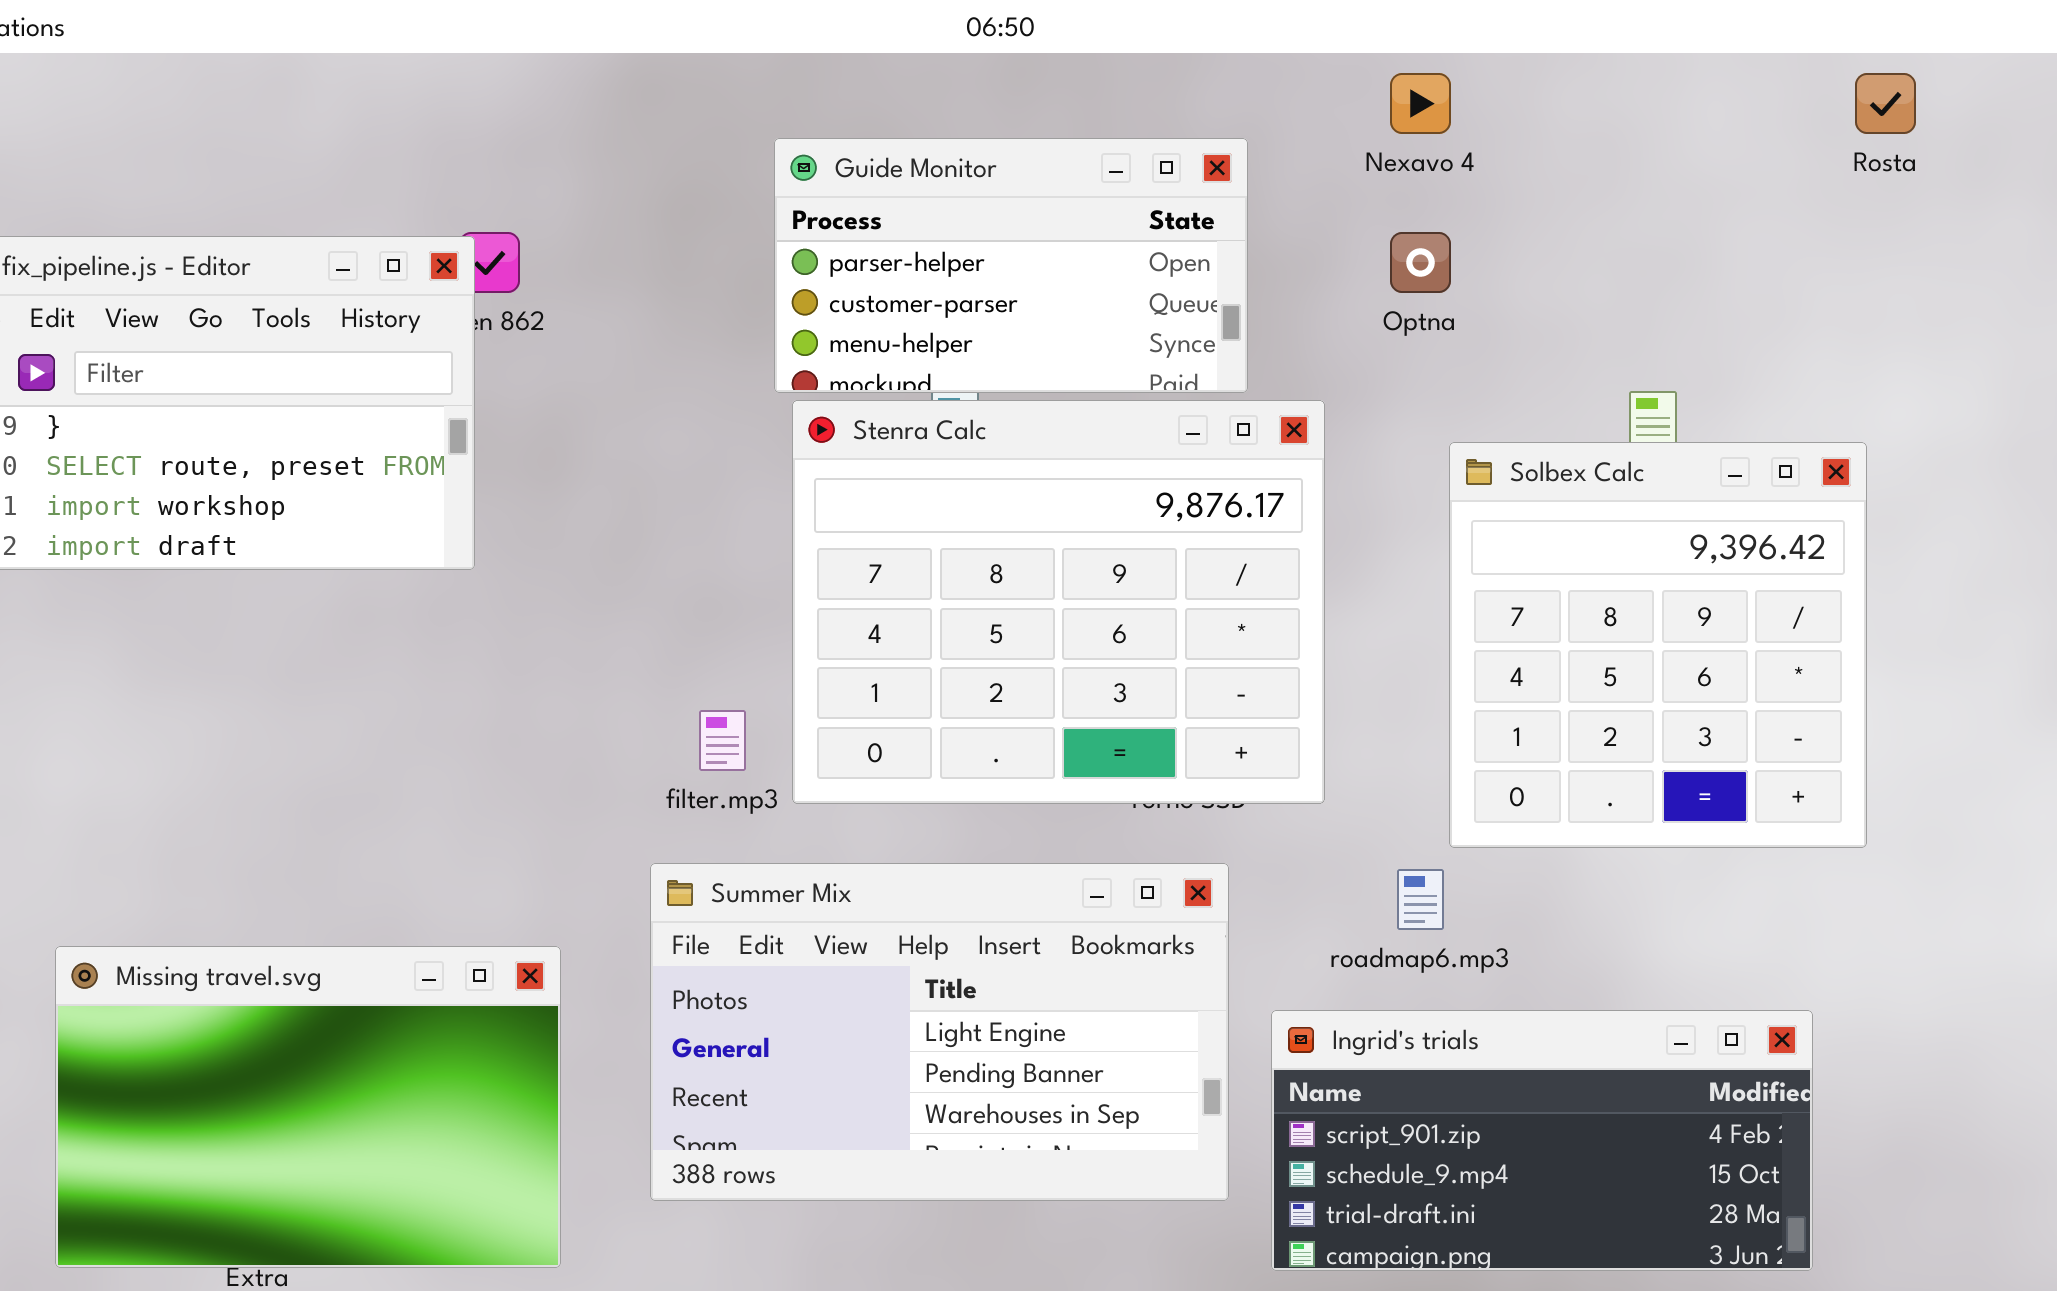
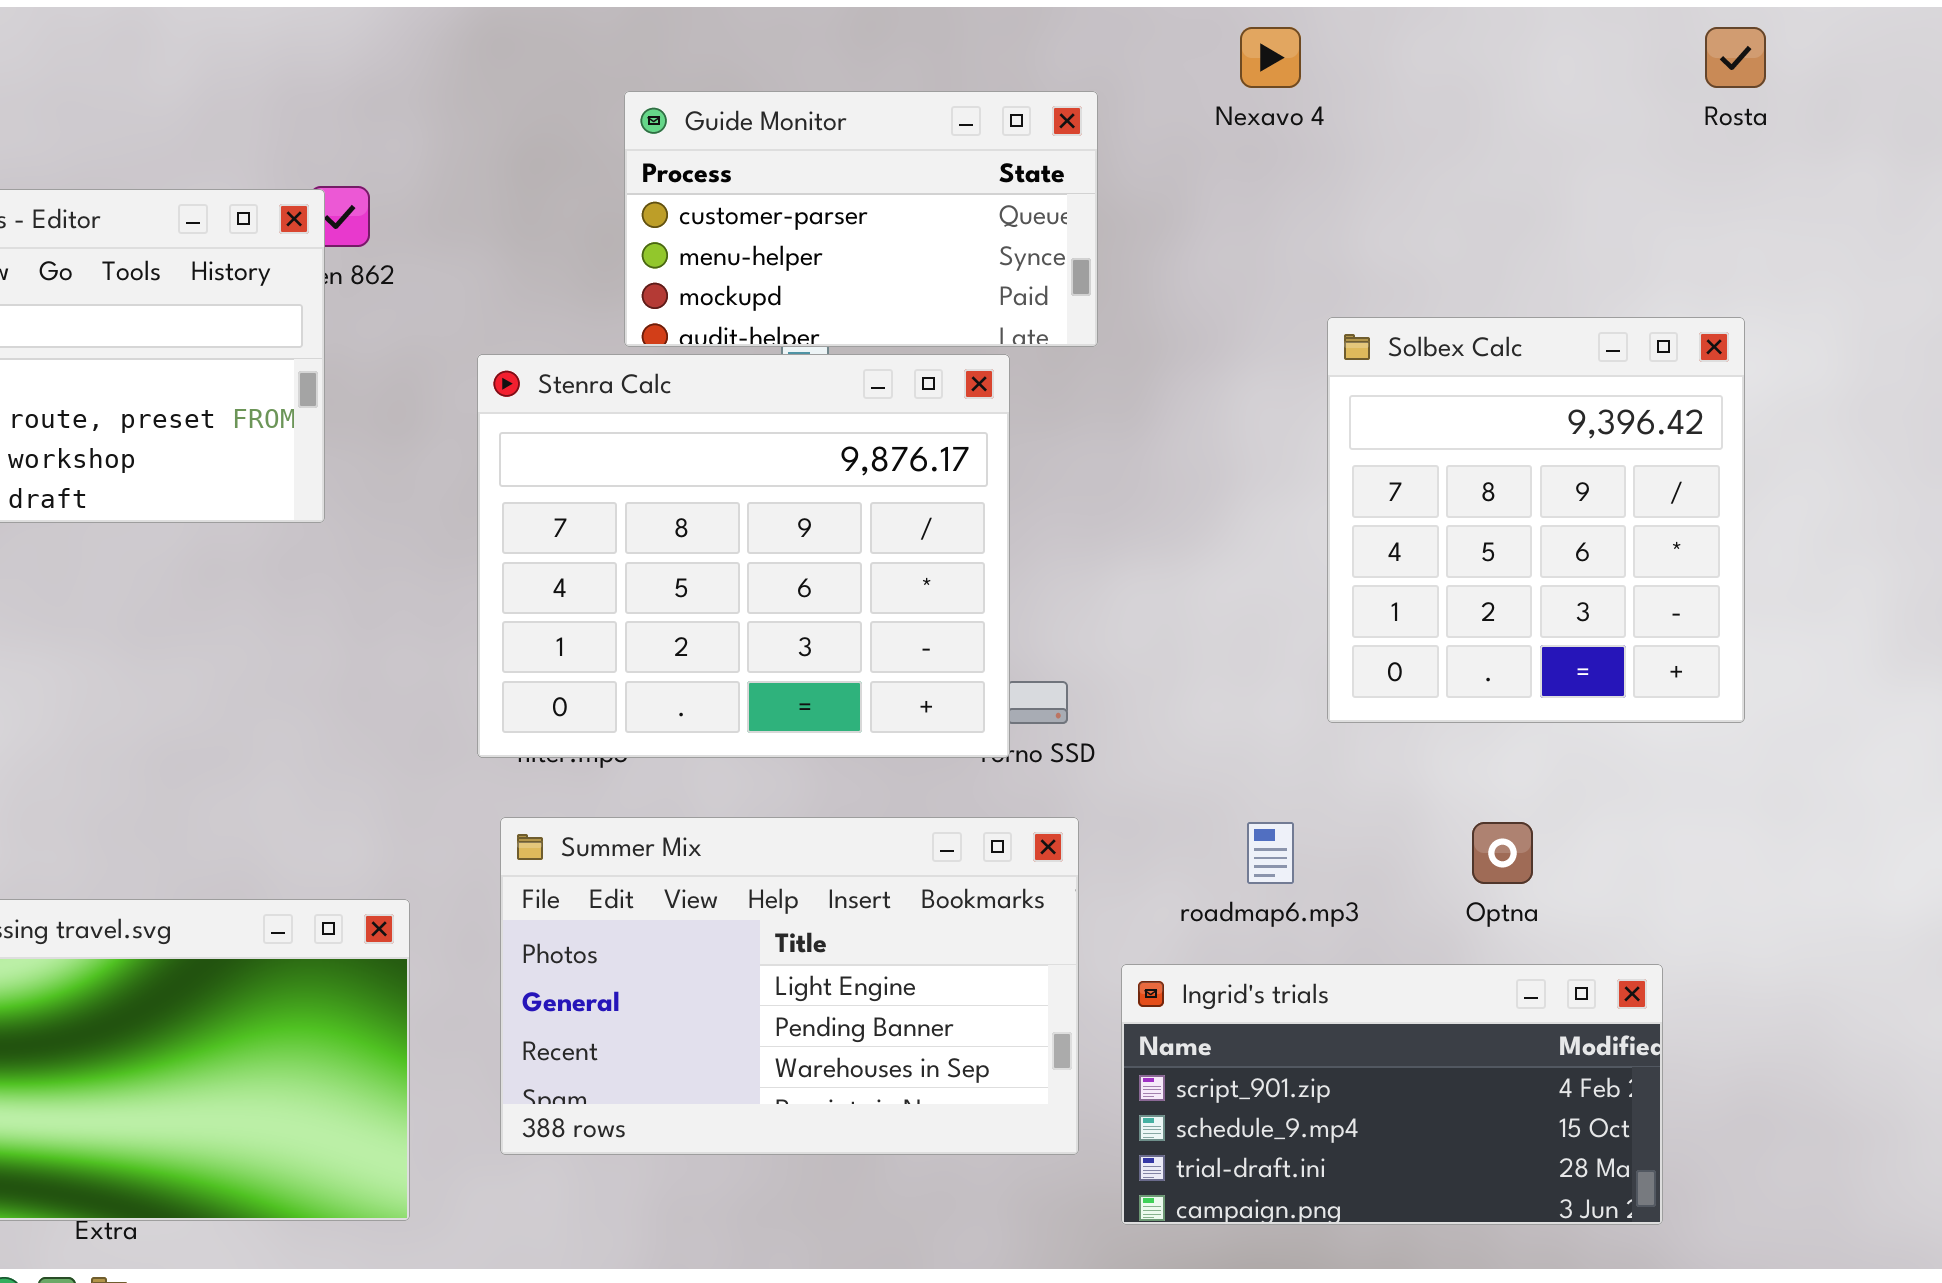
Guide Monitor: [774,138,1248,393] -> [624,91,1098,347], scrolled down 1 row
Optna: [1390,232,1451,293] -> [1472,822,1533,884], moved
Stenra Calc: [792,400,1325,804] -> [477,354,1010,758], moved
Solbex Calc: [1449,442,1867,848] -> [1327,317,1745,723], moved

